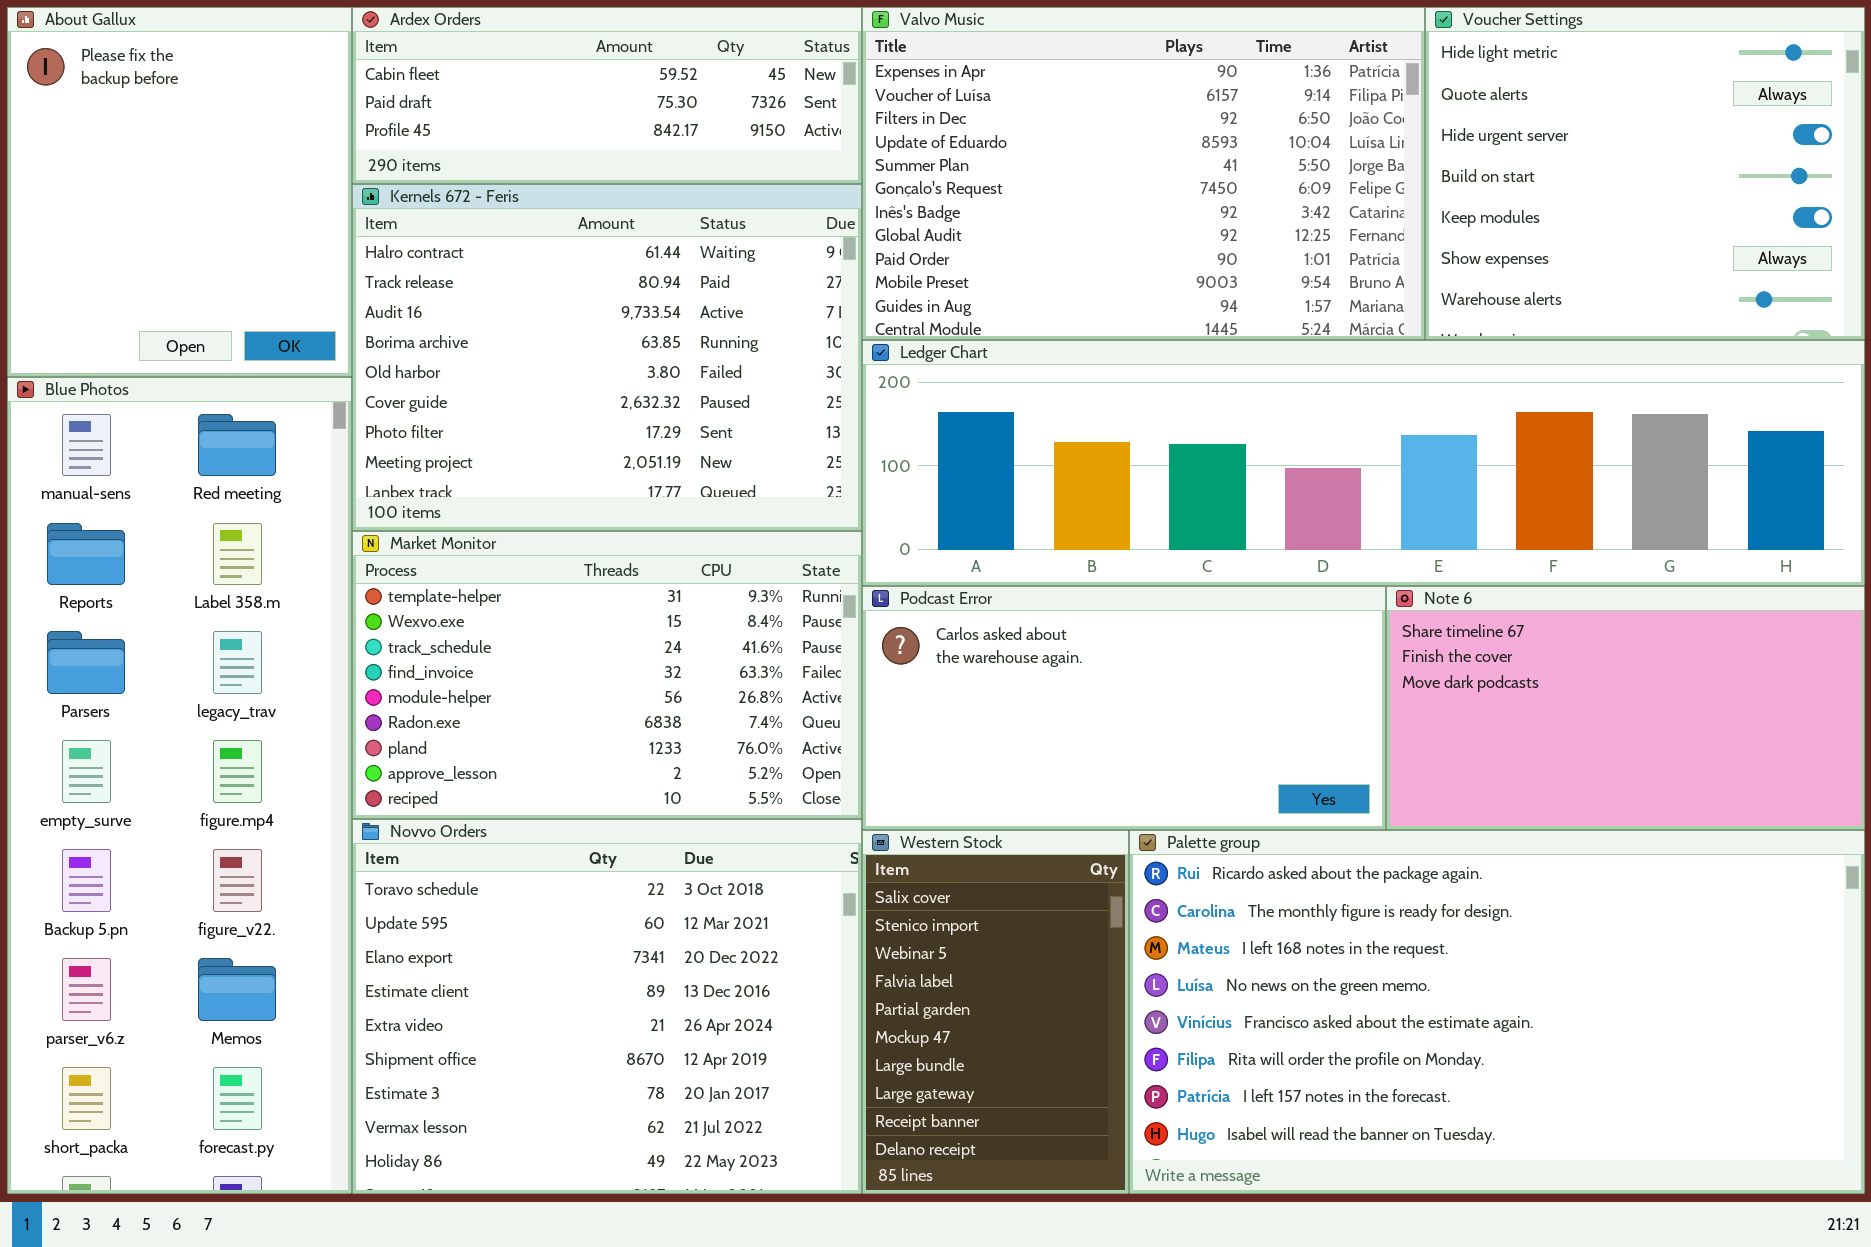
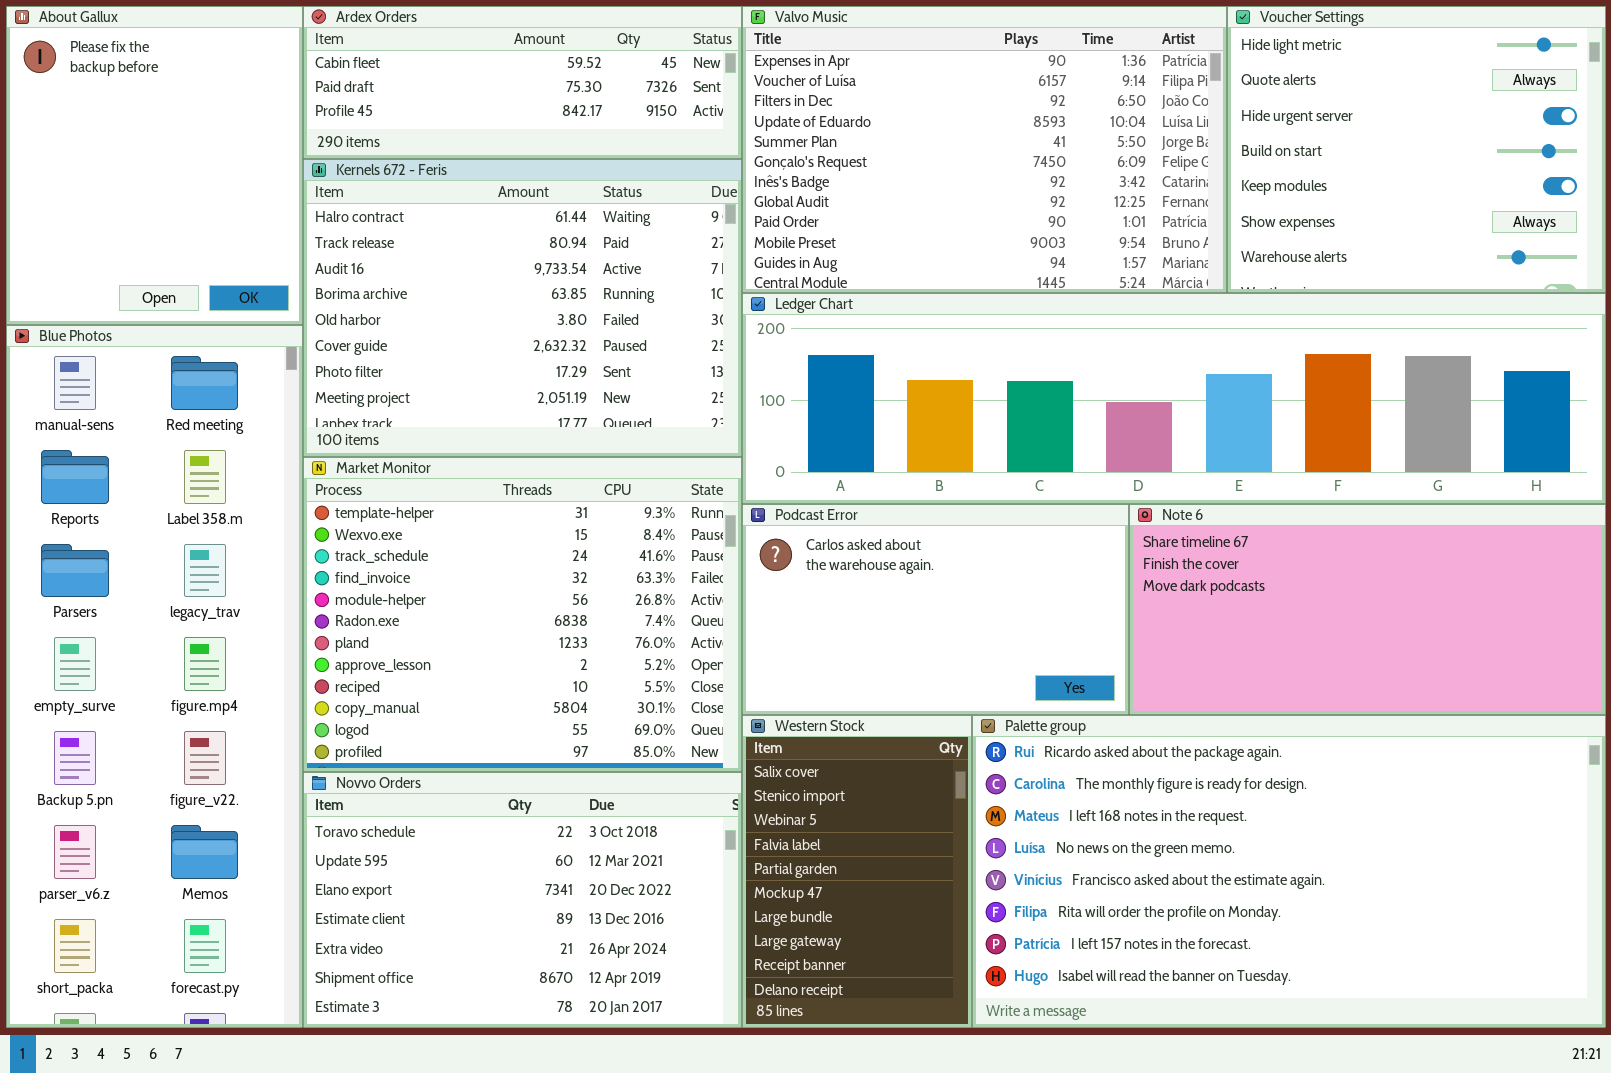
Market Monitor: [352,531,862,819] -> [303,457,742,772], resized
Podcast Error: [862,586,1386,830] -> [742,504,1129,715], resized
Note 6: [1386,586,1865,830] -> [1129,504,1606,715], resized
Novvo Orders: [352,819,862,1194] -> [303,772,742,1028], resized

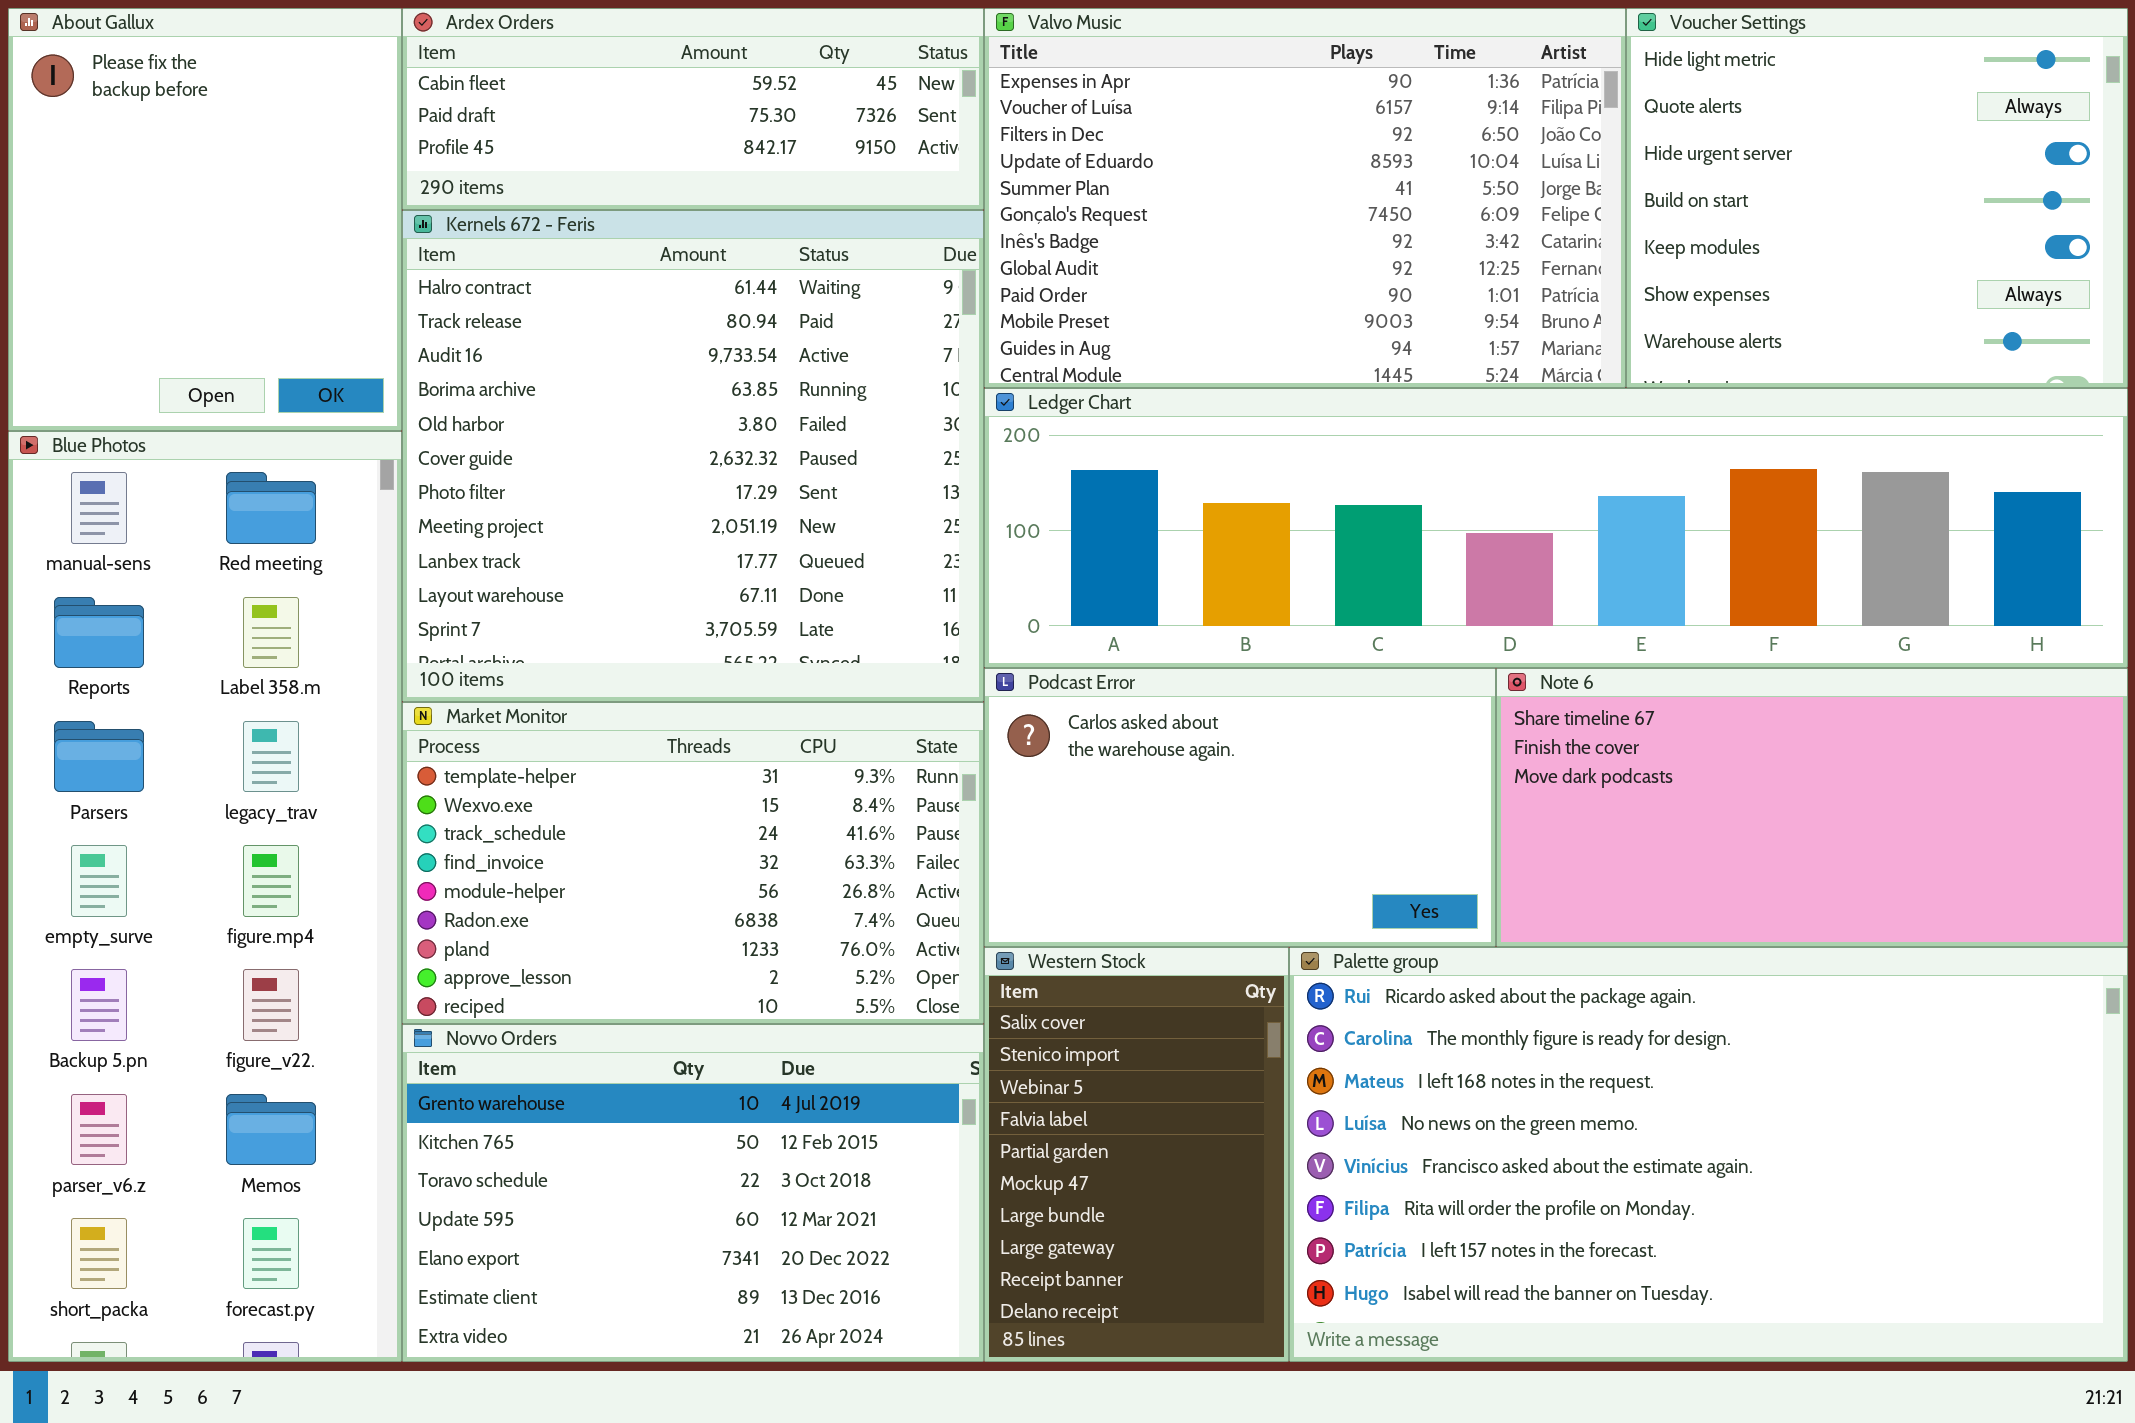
Kernels 672 - Feris: [303,159,742,457] -> [402,210,984,702], resized
Market Monitor: [303,457,742,772] -> [402,702,984,1024], resized
Novvo Orders: [303,772,742,1028] -> [402,1024,984,1362], scrolled up 2 rows

